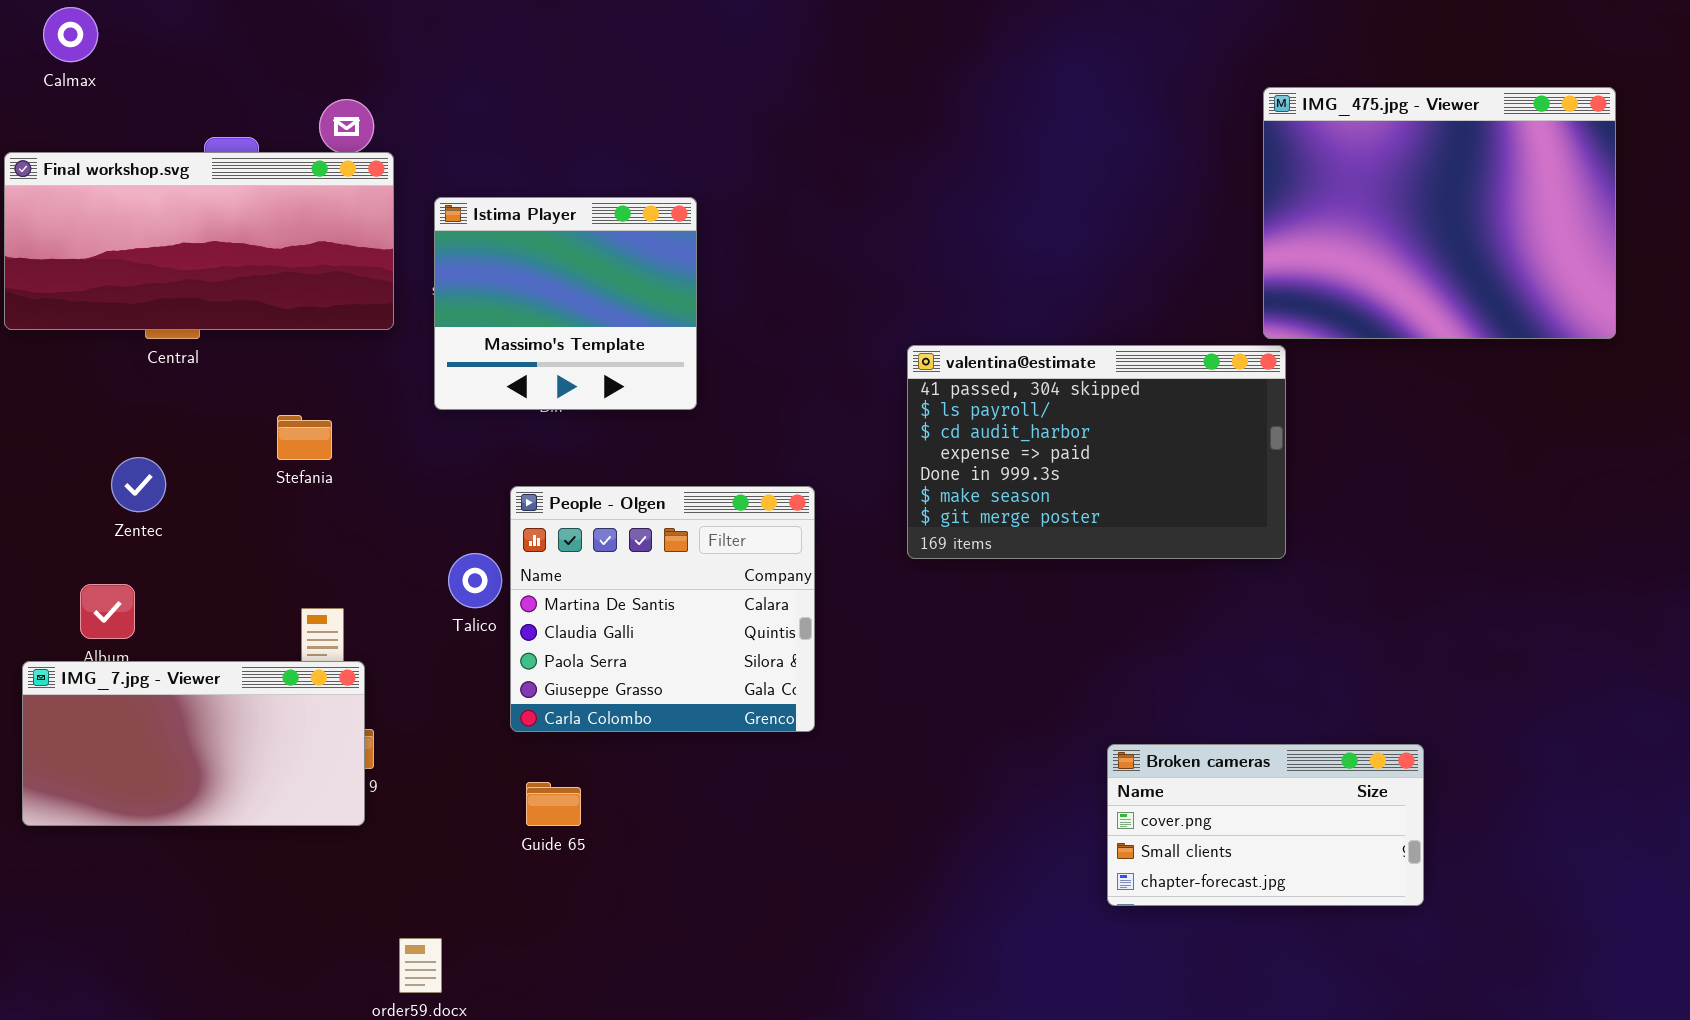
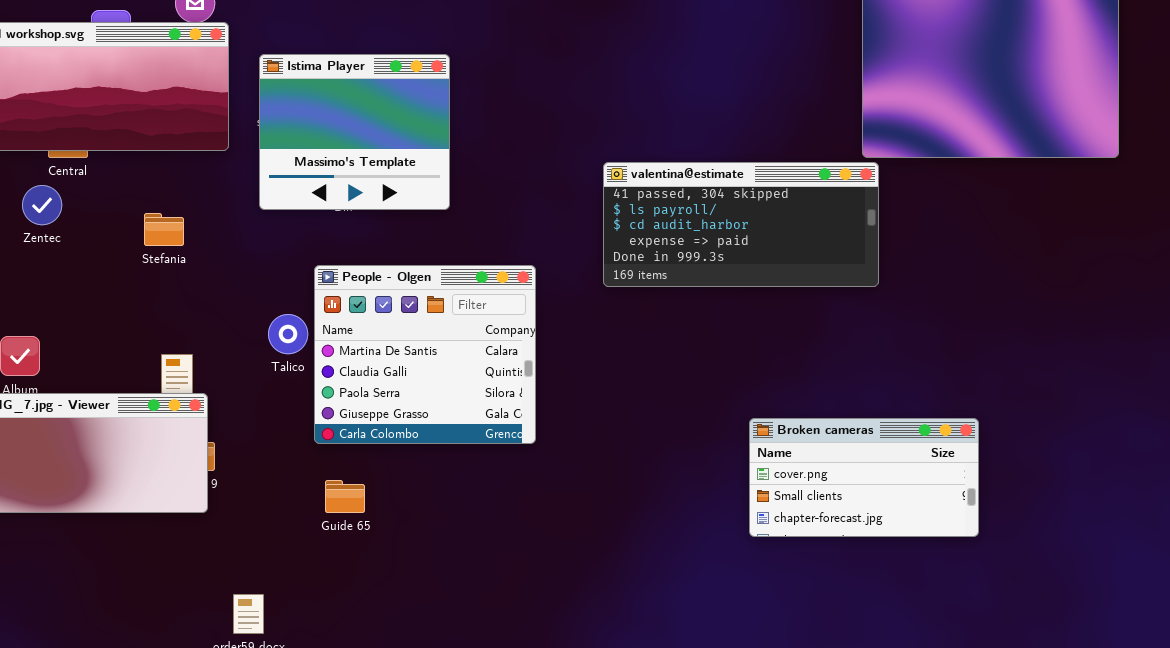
valentina@estimate: [907,345,1286,559] -> [603,162,879,287], resized
Zentec: [111,457,166,512] -> [22,185,62,225], moved
Broken cameras: [1107,744,1424,906] -> [749,418,979,537], moved

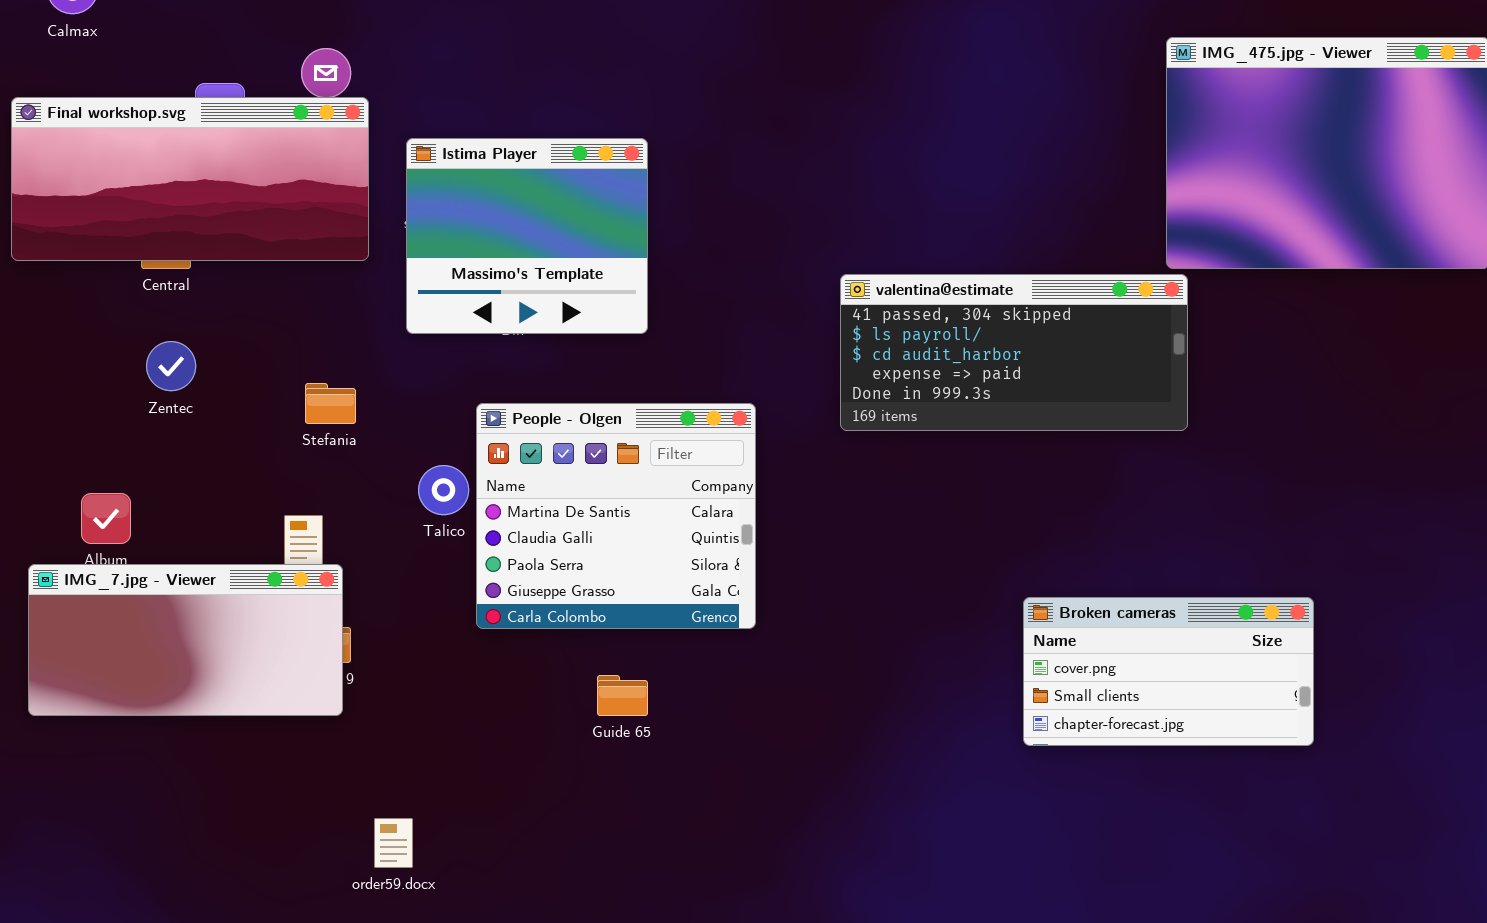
Zentec: [22,185,62,225] -> [146,341,196,391], moved
Stefania: [144,213,184,246] -> [305,383,356,424], moved
Guide 65: [325,480,365,513] -> [597,675,648,716], moved

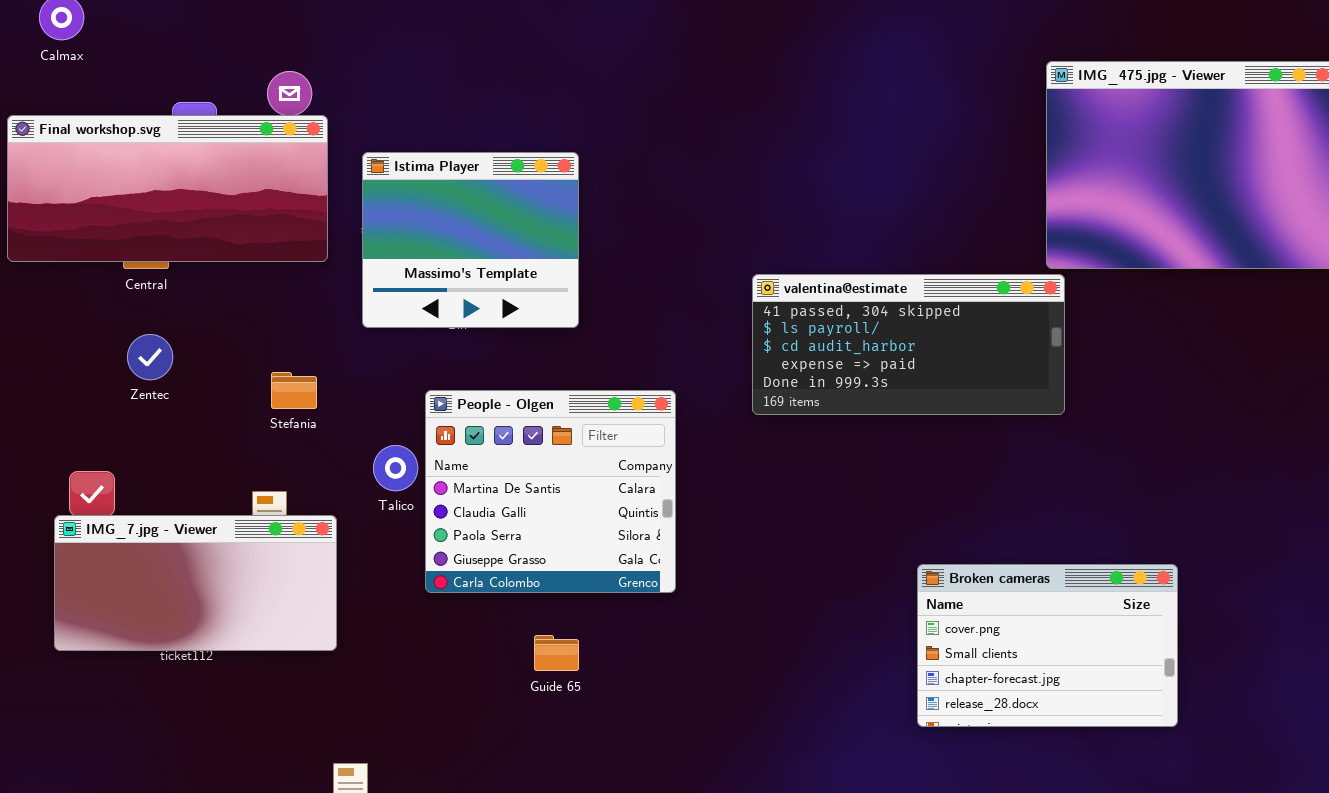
IMG_7.jpg - Viewer: [28,564,343,716] -> [54,515,337,651], moved
Broken cameras: [1023,597,1314,746] -> [917,564,1178,727], resized

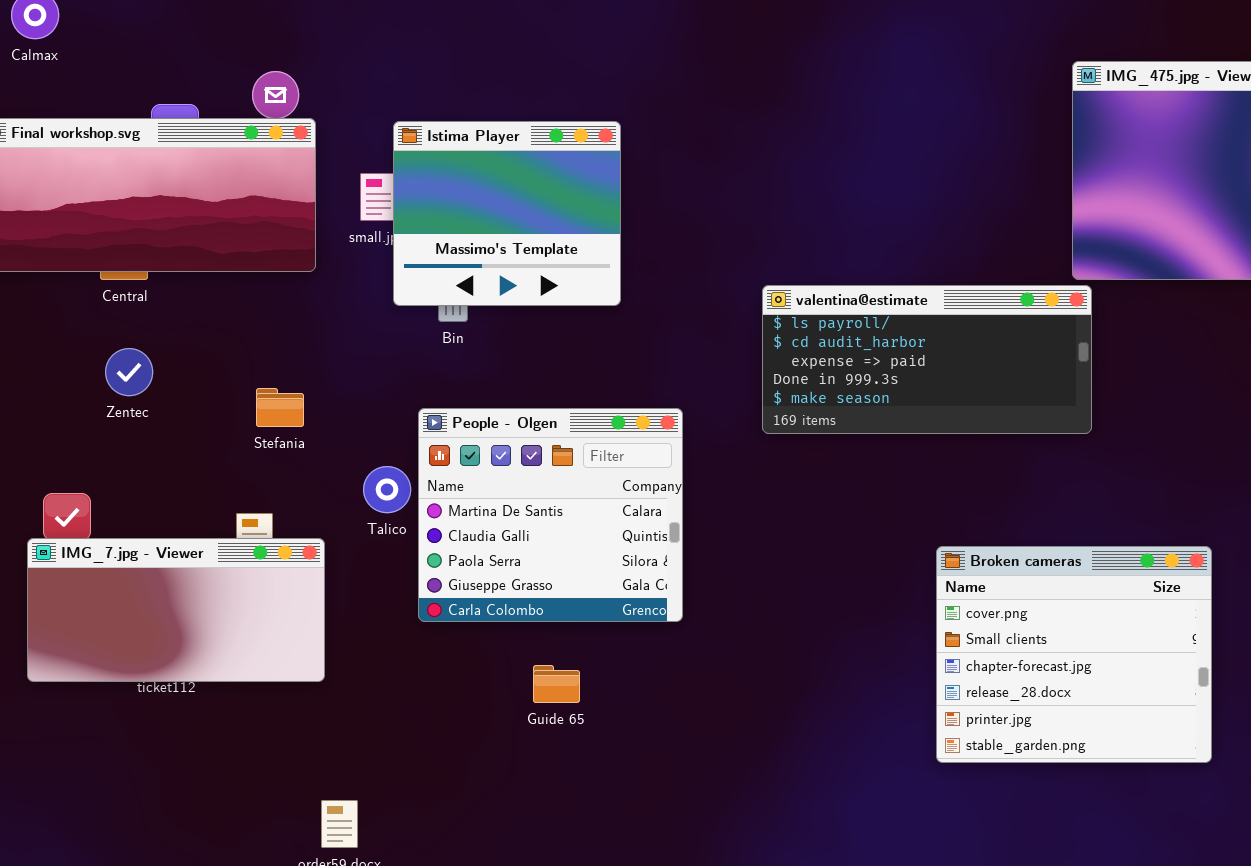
Istima Player: [362,152,579,328] -> [393,121,621,306], moved
valentina@estimate: [752,274,1065,415] -> [762,285,1092,434], scrolled down 1 row
Broken cameras: [917,564,1178,727] -> [936,546,1212,763], resized

